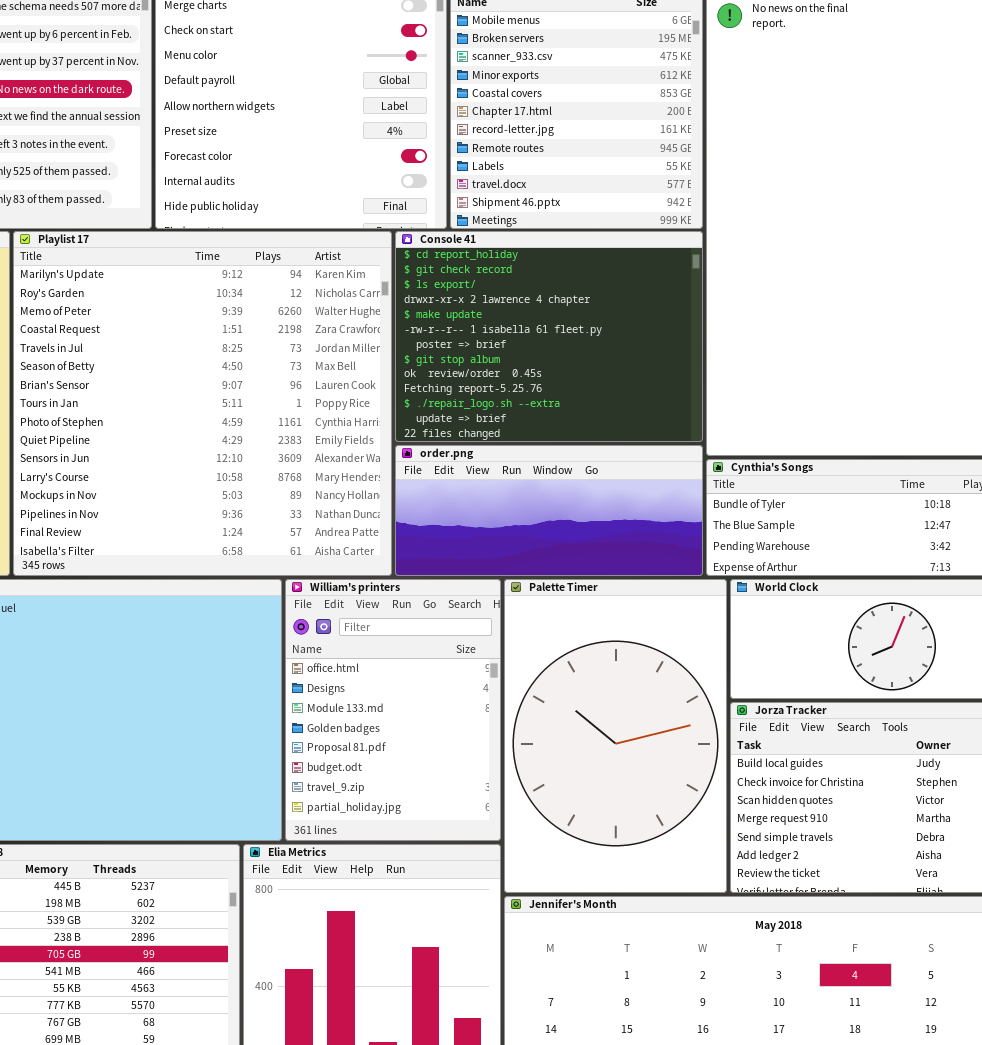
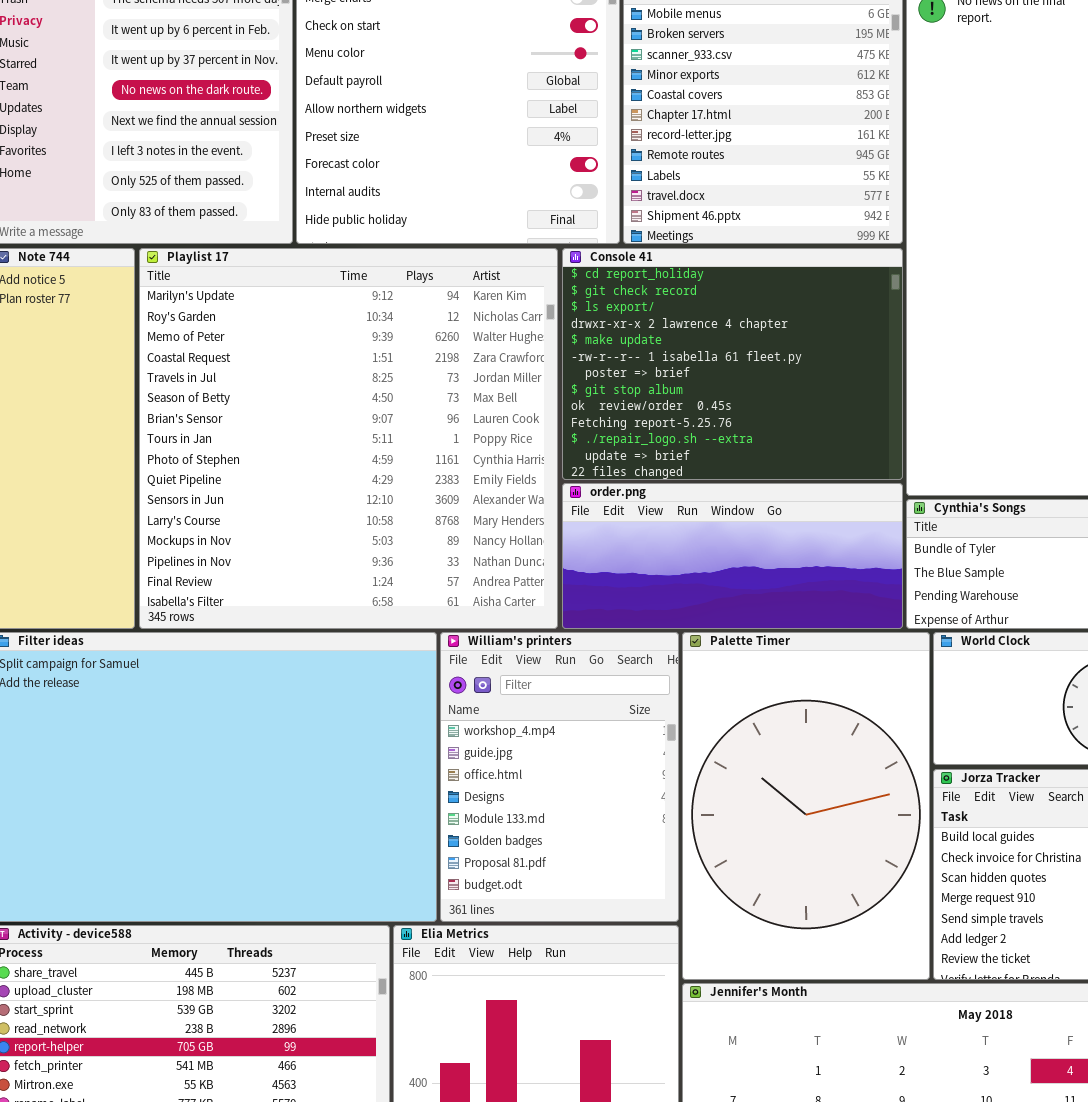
William's printers: [285,579,501,841] -> [440,632,679,922], scrolled up 2 rows

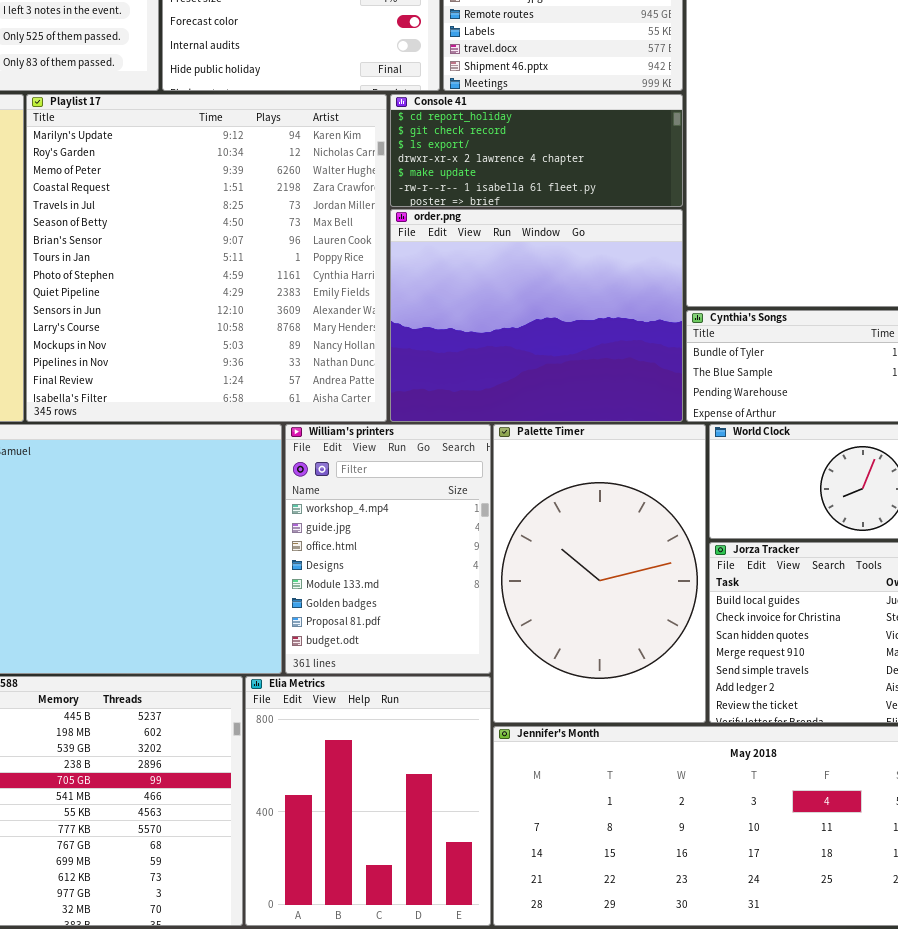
Console 41: [562,248,903,480] -> [390,94,683,207], resized
order.png: [562,483,903,629] -> [390,209,683,422], resized

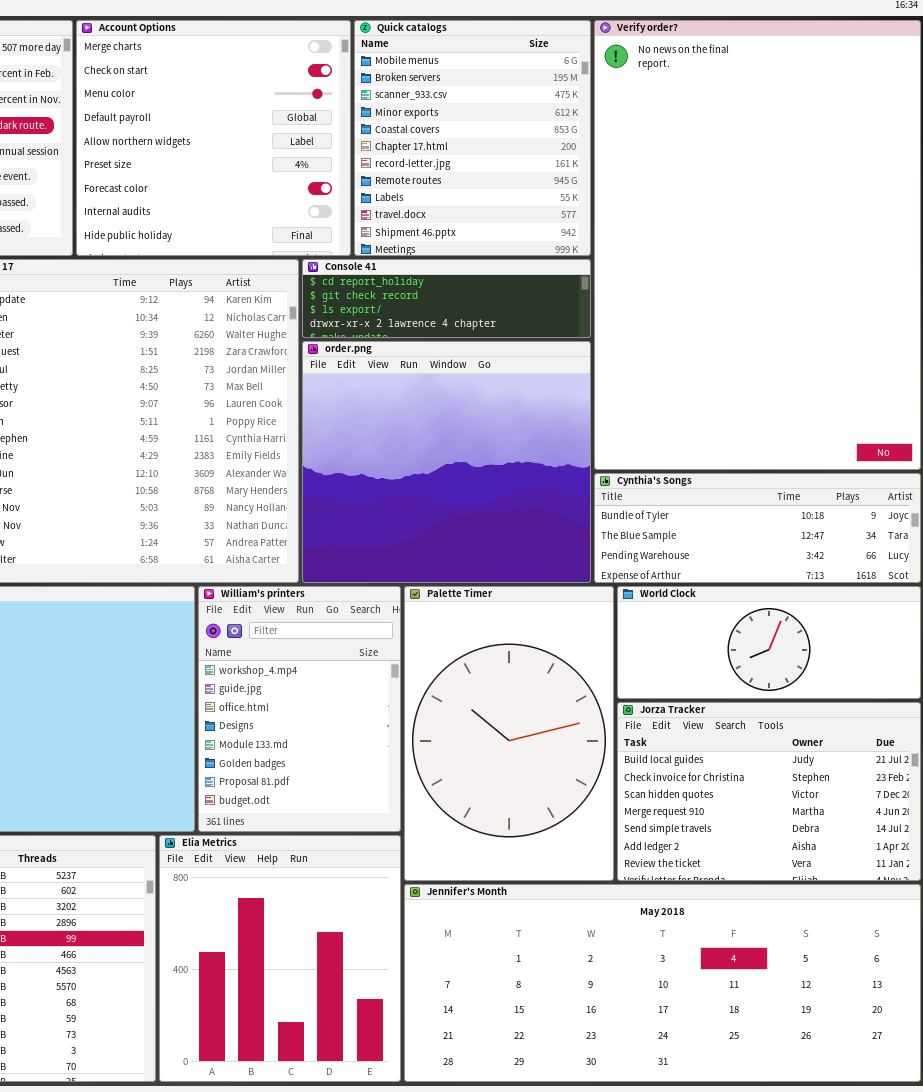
Console 41: [390,94,683,207] -> [302,259,591,338], resized
order.png: [390,209,683,422] -> [302,341,591,583], resized

